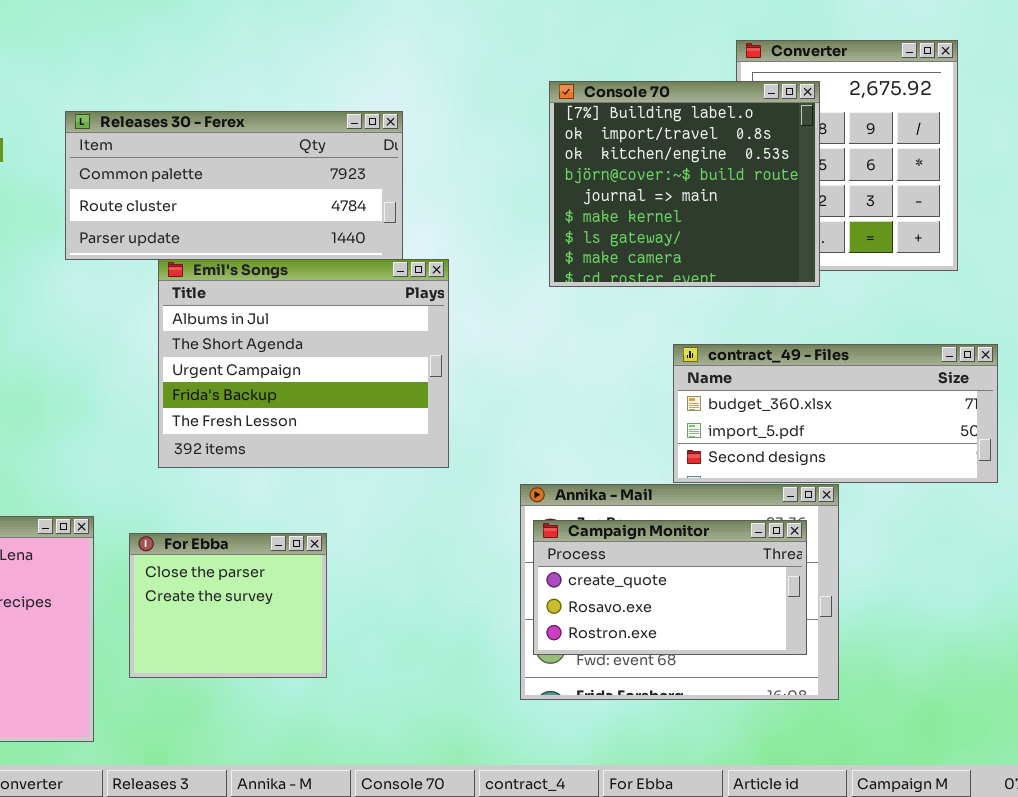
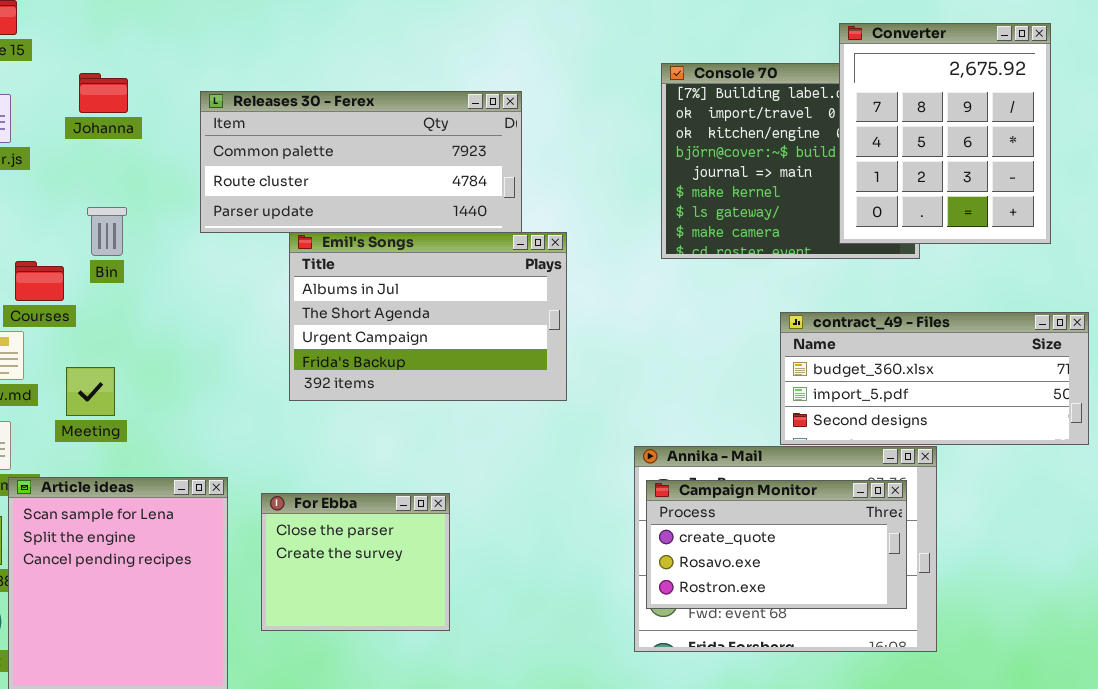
Converter: [736,40,958,271] -> [839,23,1051,244], raised
Emil's Songs: [158,259,449,468] -> [289,232,567,401], resized

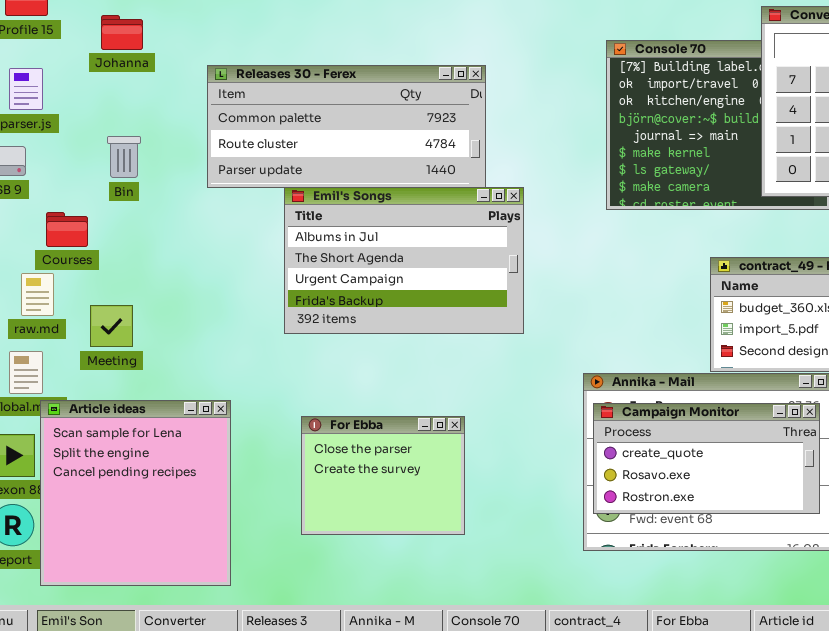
Johanna: [79,73,128,113] -> [101,15,143,50], moved
Bin: [87,207,127,256] -> [107,136,141,178], moved
For Ebba: [261,493,450,631] -> [301,416,465,535], moved

